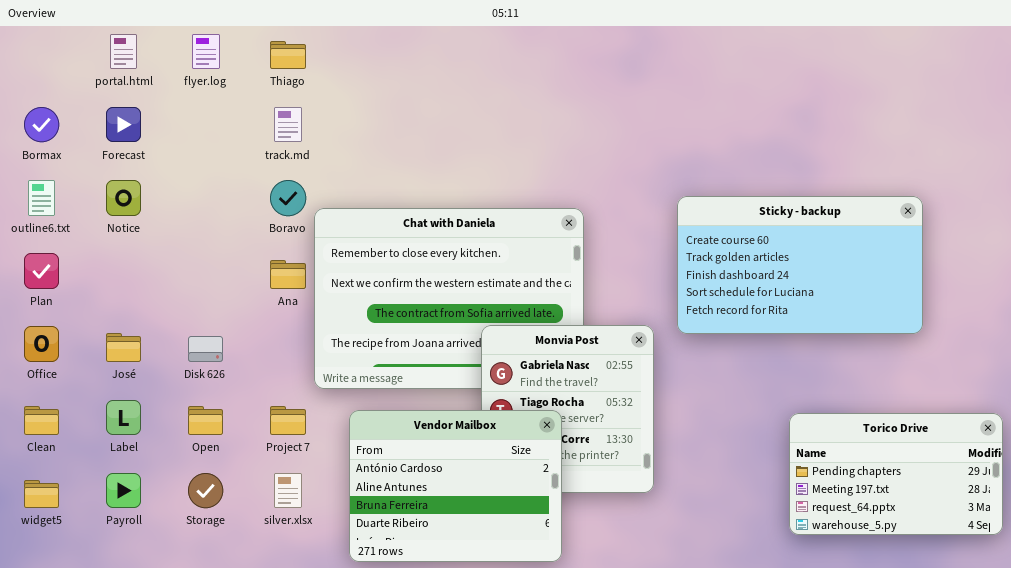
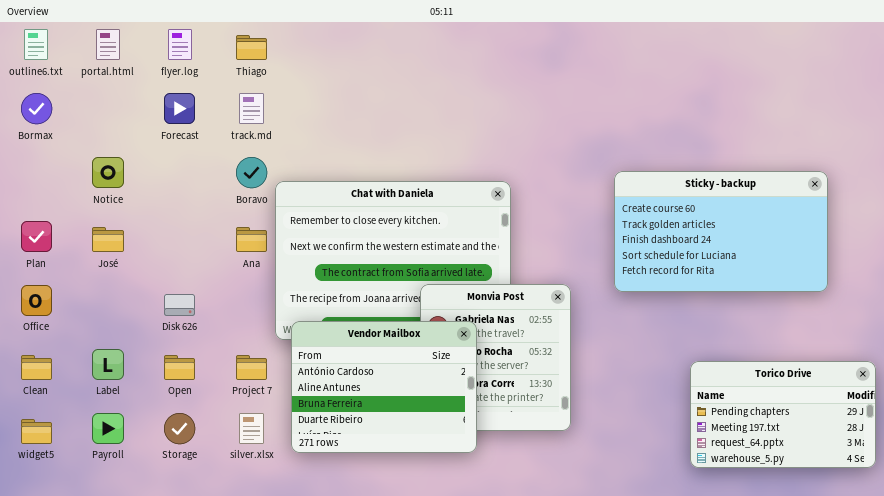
Forecast: [106,107,141,142] -> [164,93,195,124], moved
outline6.txt: [28,180,55,216] -> [24,29,48,60], moved
Sticky - backup: [677,196,923,334] -> [614,171,828,292], moved
José: [106,333,141,362] -> [92,227,124,252], moved
Vendor Mailbox: [349,410,562,562] -> [291,321,477,453], moved

